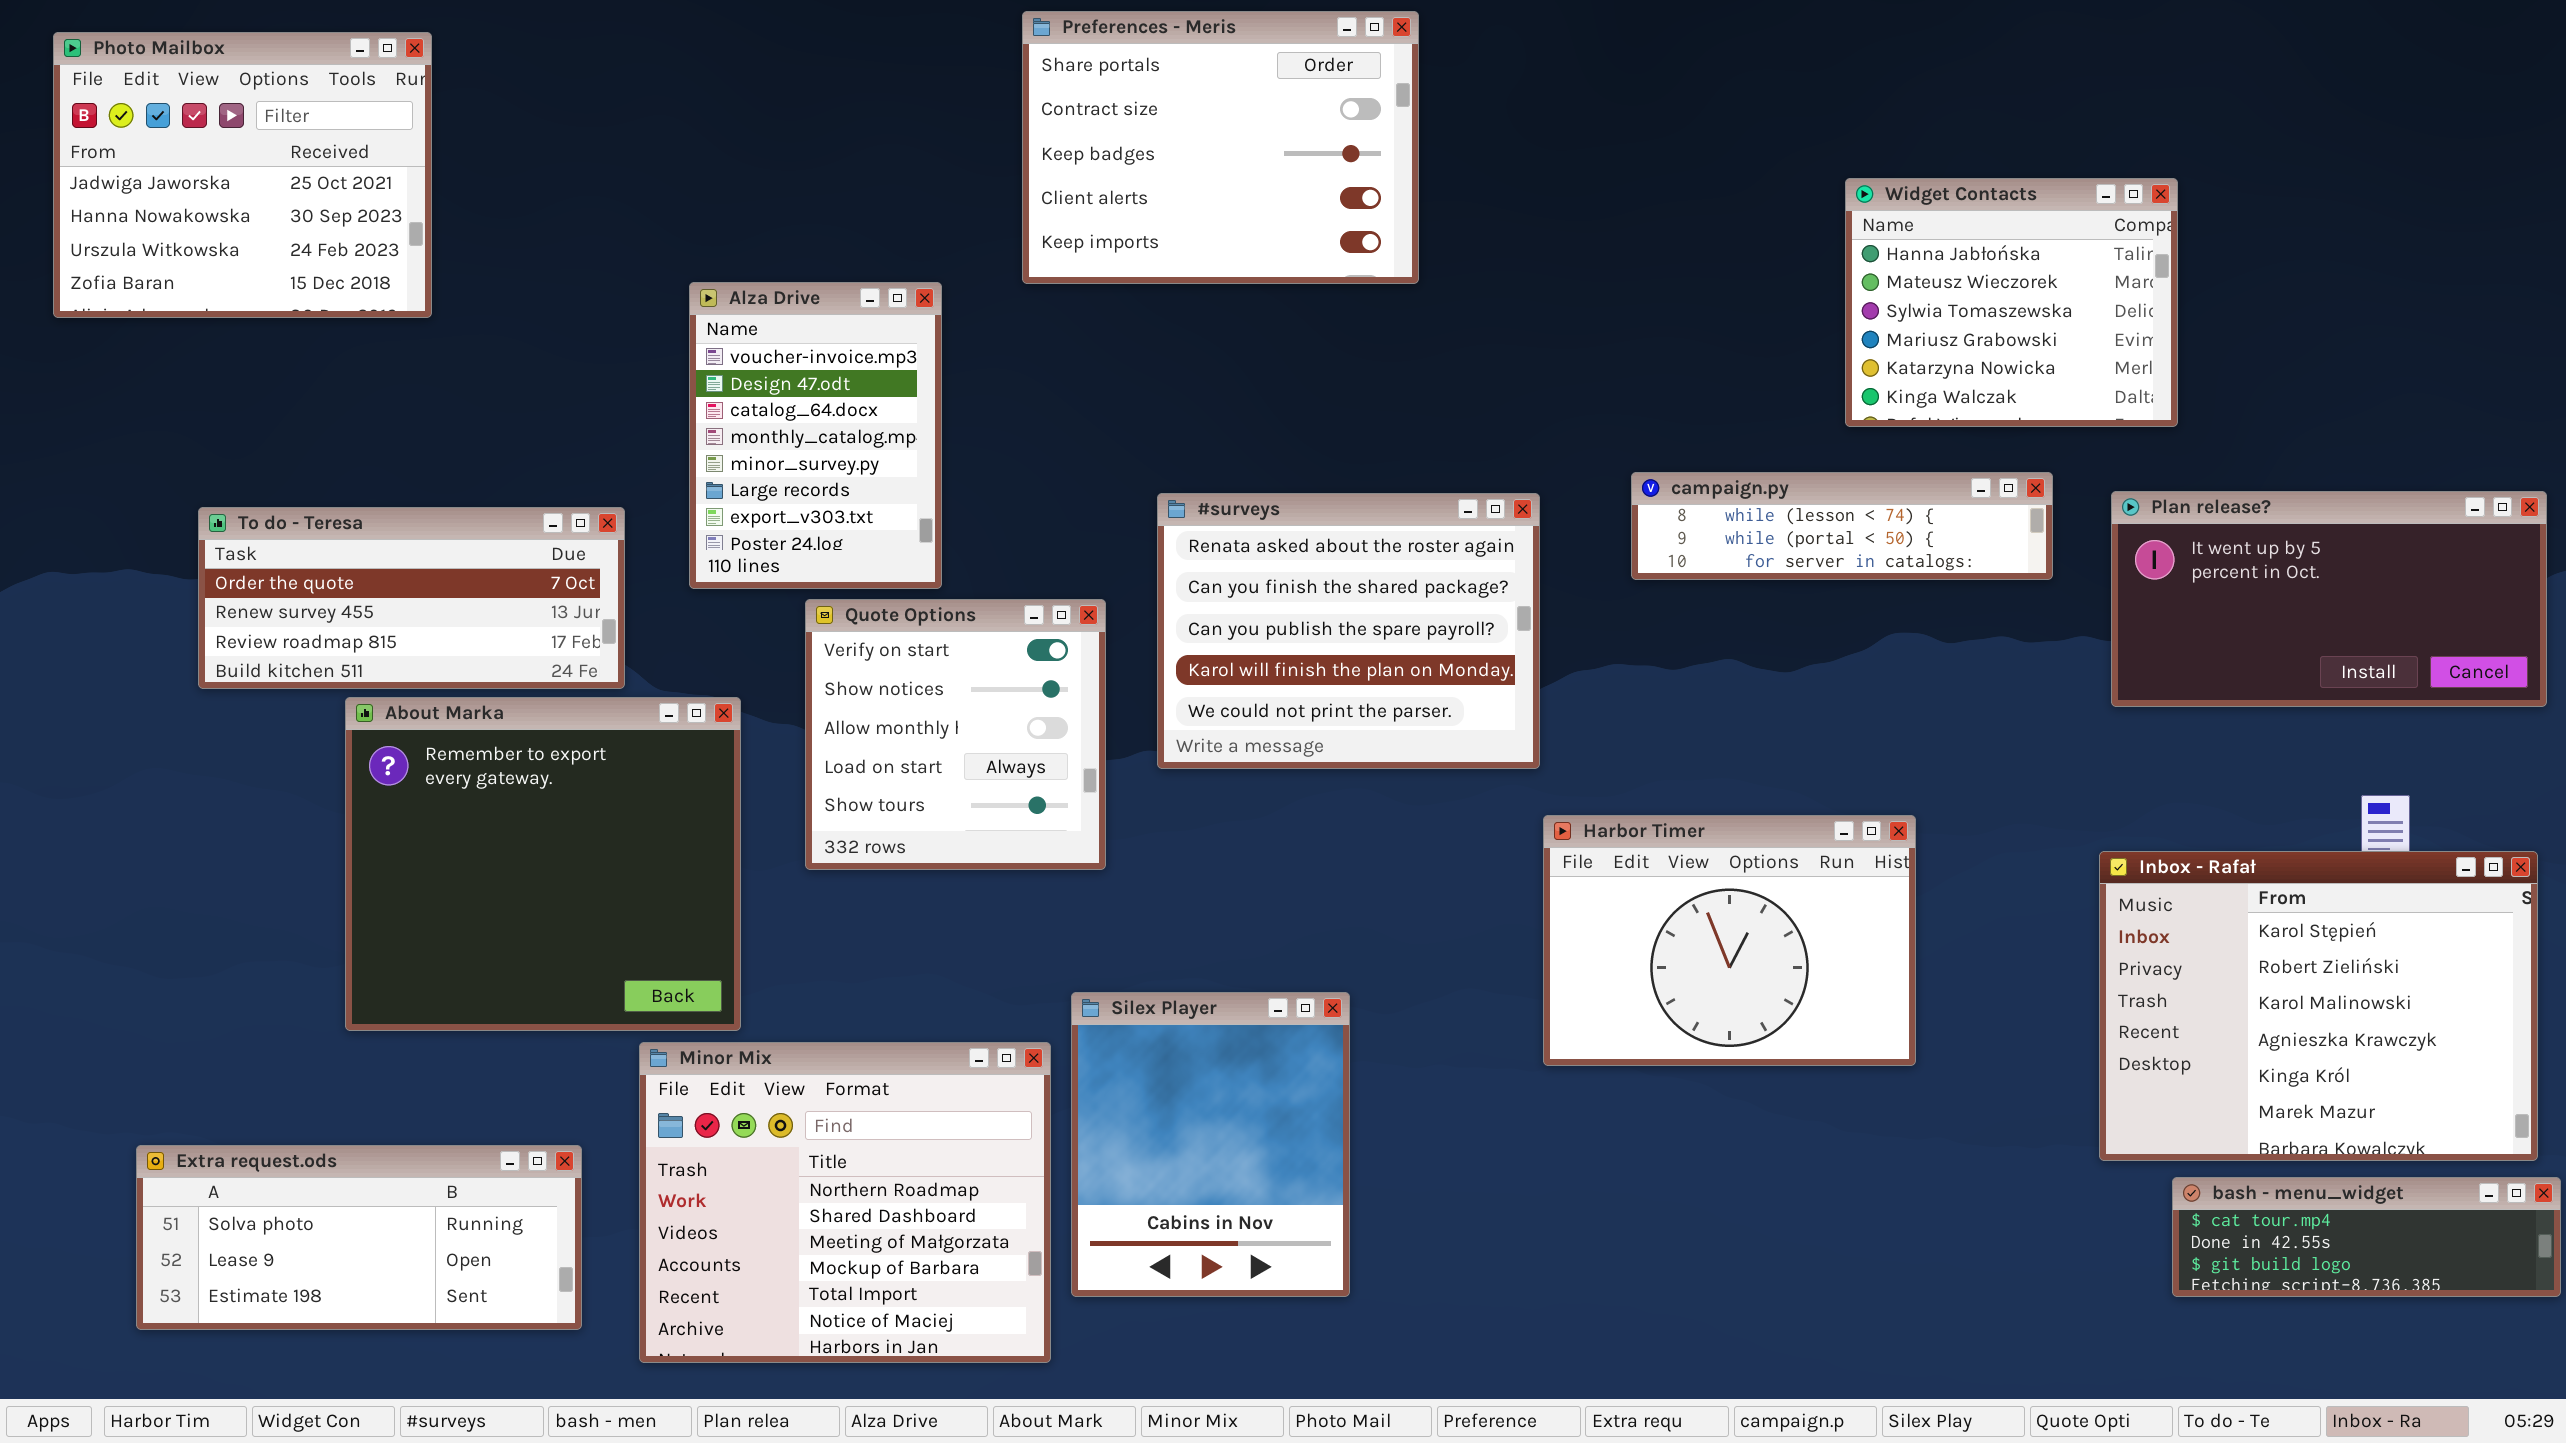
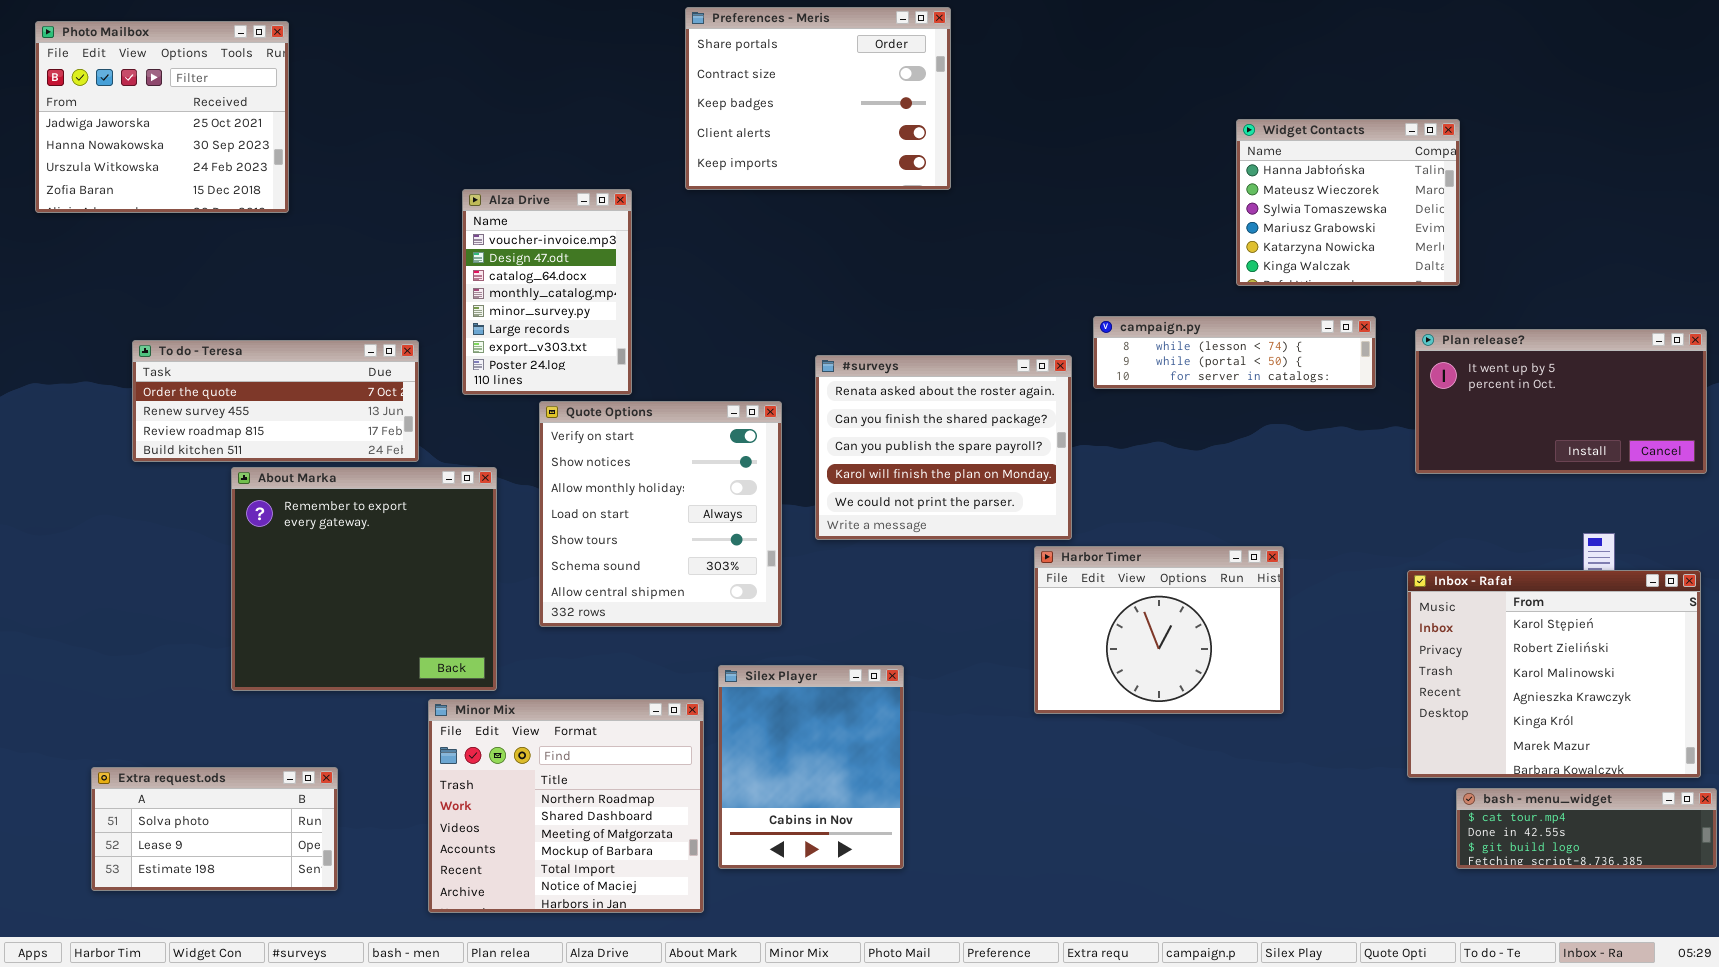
#surveys: [1157,493,1540,769] -> [815,355,1072,540], moved
Quote Options: [805,599,1106,870] -> [539,401,782,627], resized
Extra request.ods: [136,1145,582,1330] -> [91,767,338,891], resized

